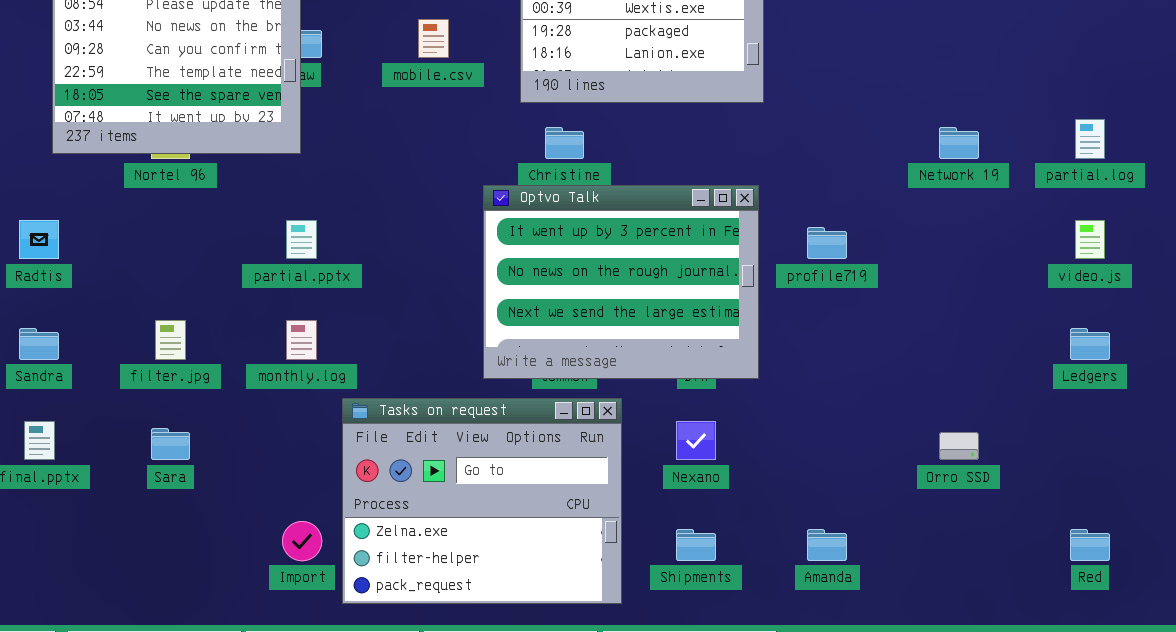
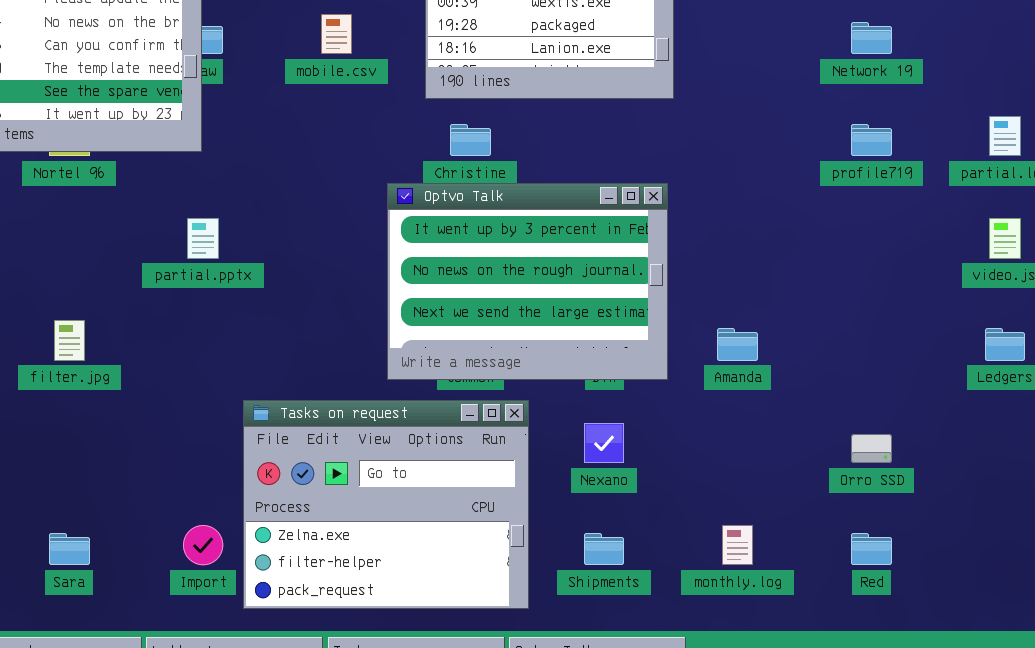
Network 19: [939,127,979,159] -> [851,22,892,54], moved
profile719: [807,227,847,259] -> [851,124,892,156], moved
monthly.log: [286,320,317,360] -> [722,525,753,565], moved
Sara: [151,428,190,460] -> [49,533,90,565], moved
Amanda: [807,529,847,561] -> [717,328,758,361], moved
Red: [1070,529,1110,561] -> [851,533,892,565], moved

